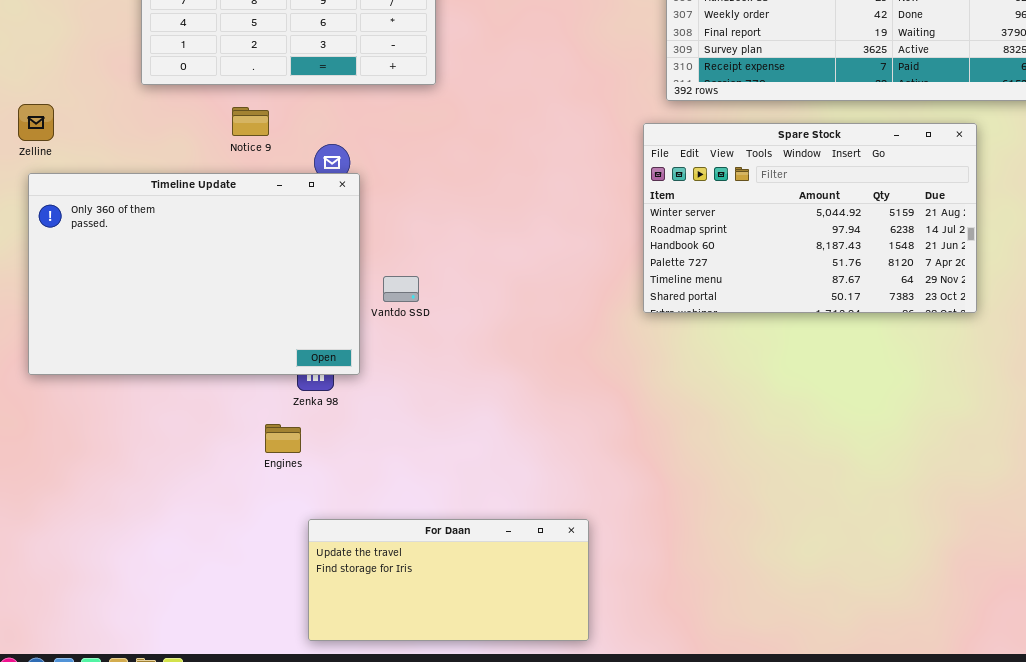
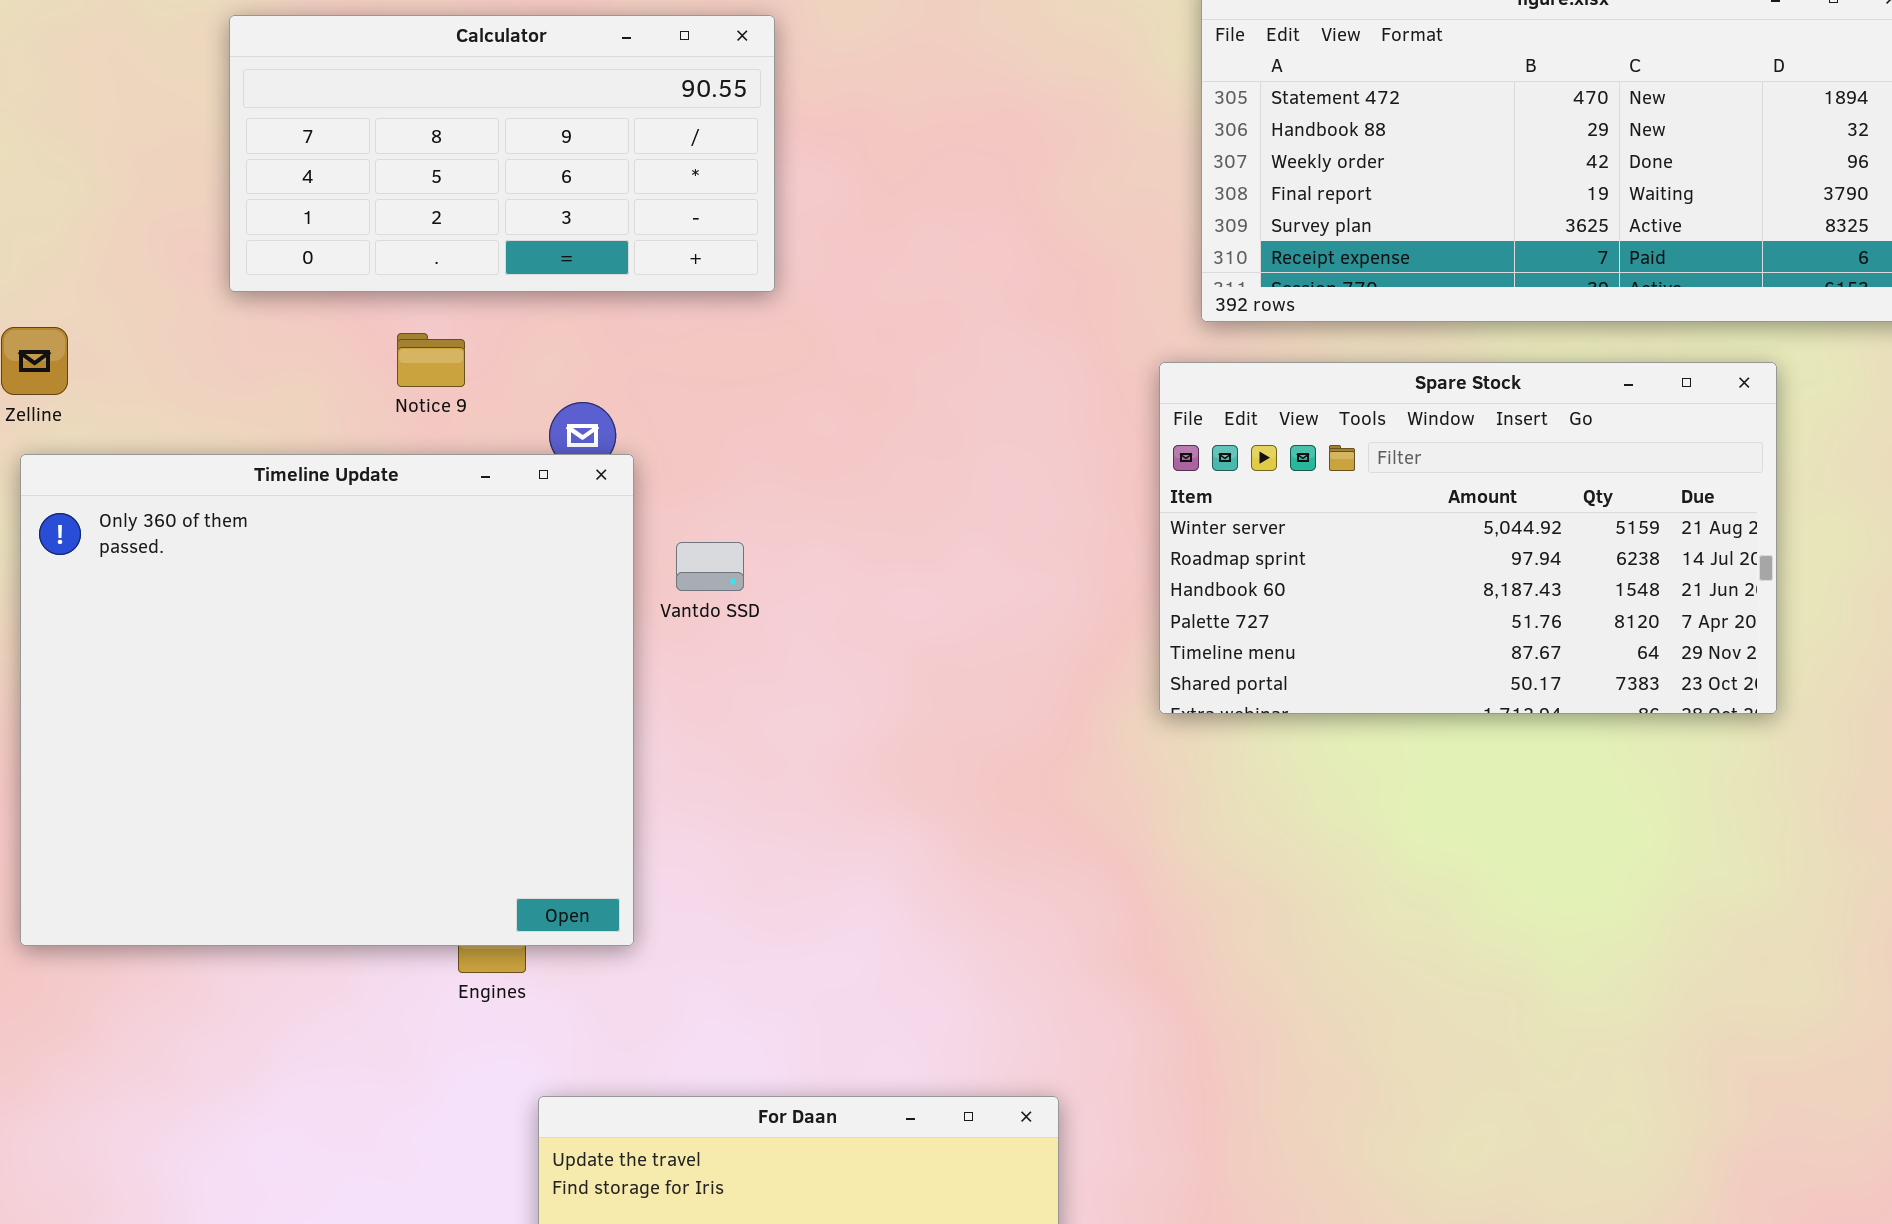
Timeline Update: [28,173,360,375] -> [20,454,634,946], resized
Vantdo SSD: [383,276,419,302] -> [676,542,744,591], moved

